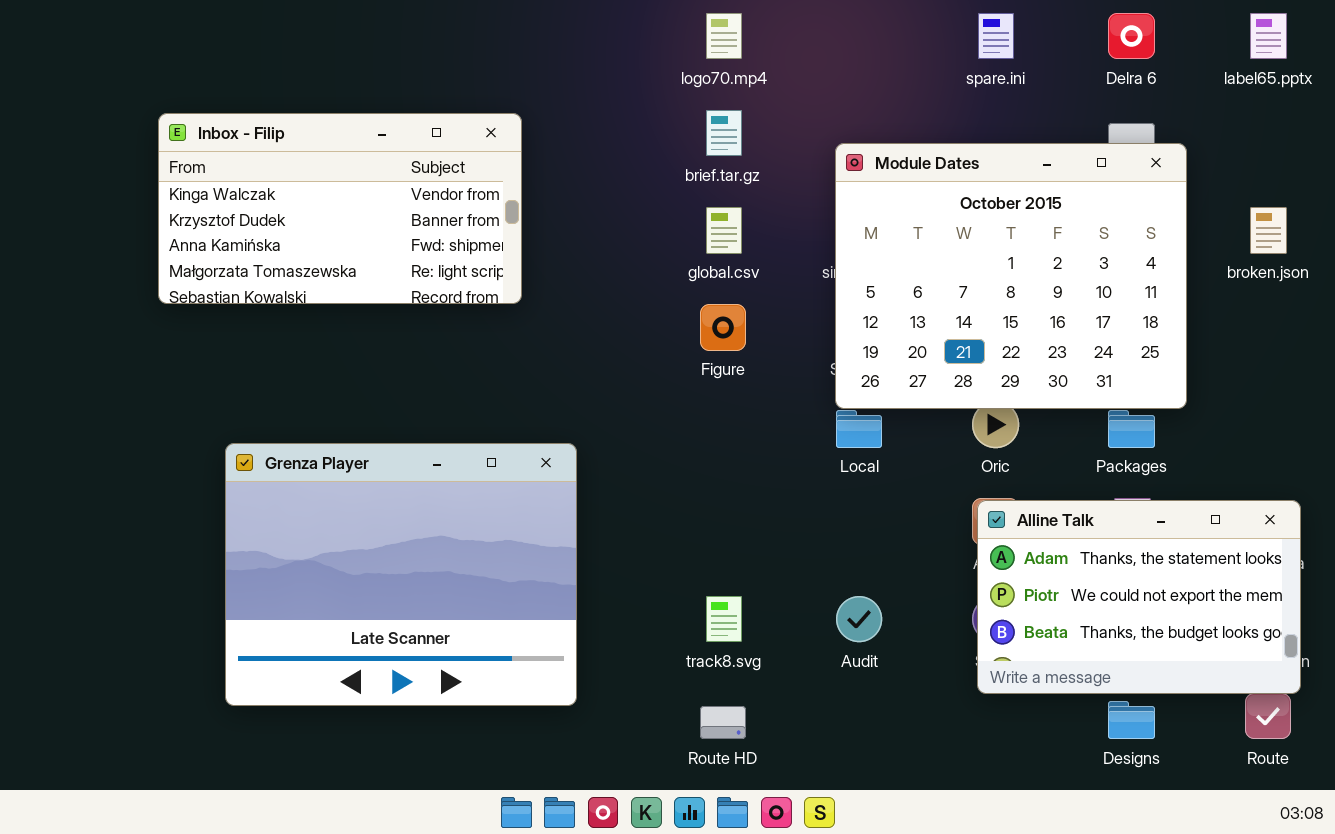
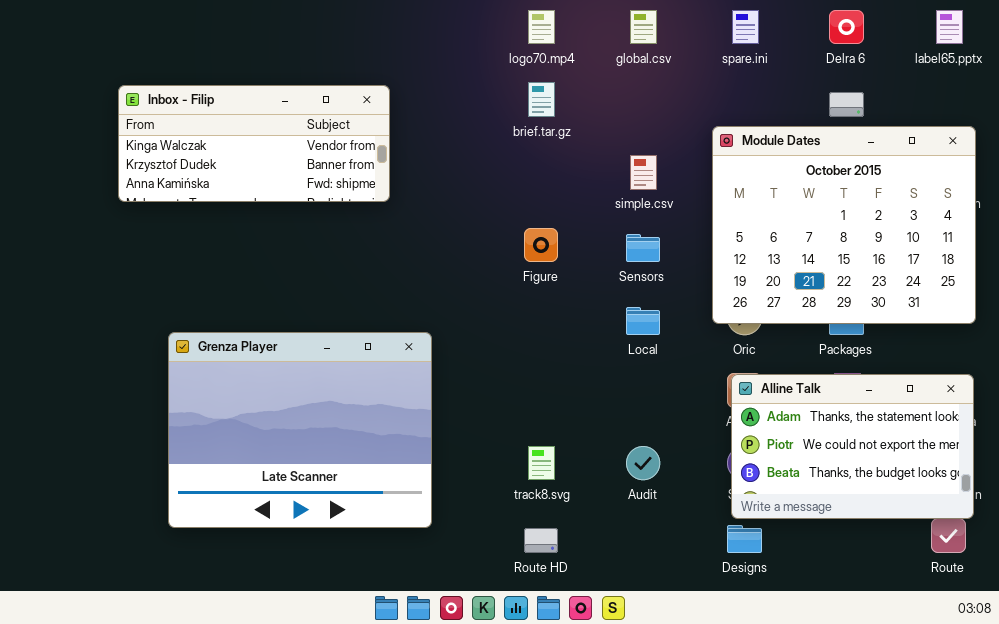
Inbox - Filip: [158,113,522,304] -> [118,85,390,202], resized
Module Dates: [835,143,1187,409] -> [712,126,976,324], moved
global.csv: [706,207,742,254] -> [630,10,657,44], moved
Designs: [1108,701,1155,739] -> [727,525,762,553], moved

